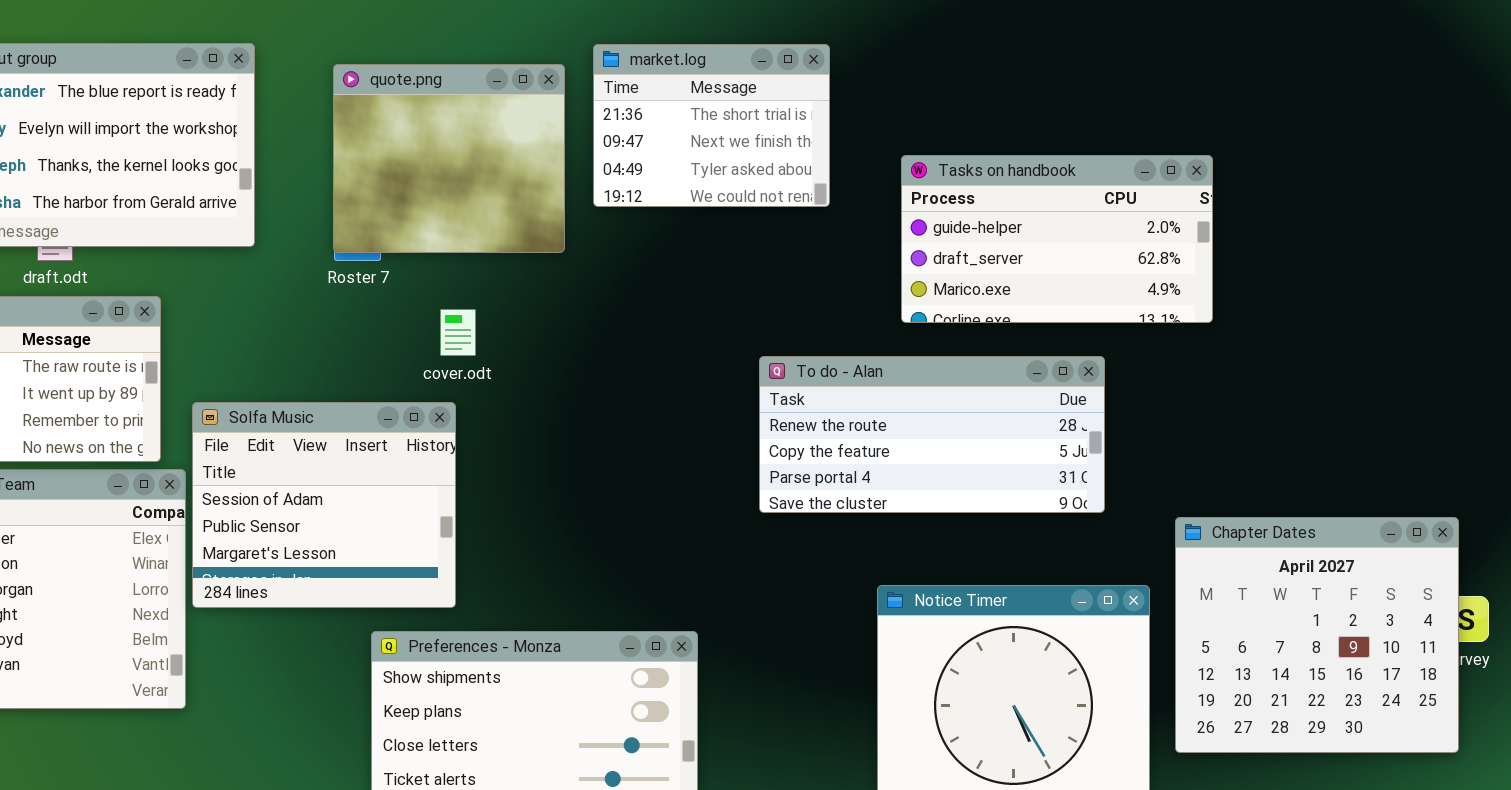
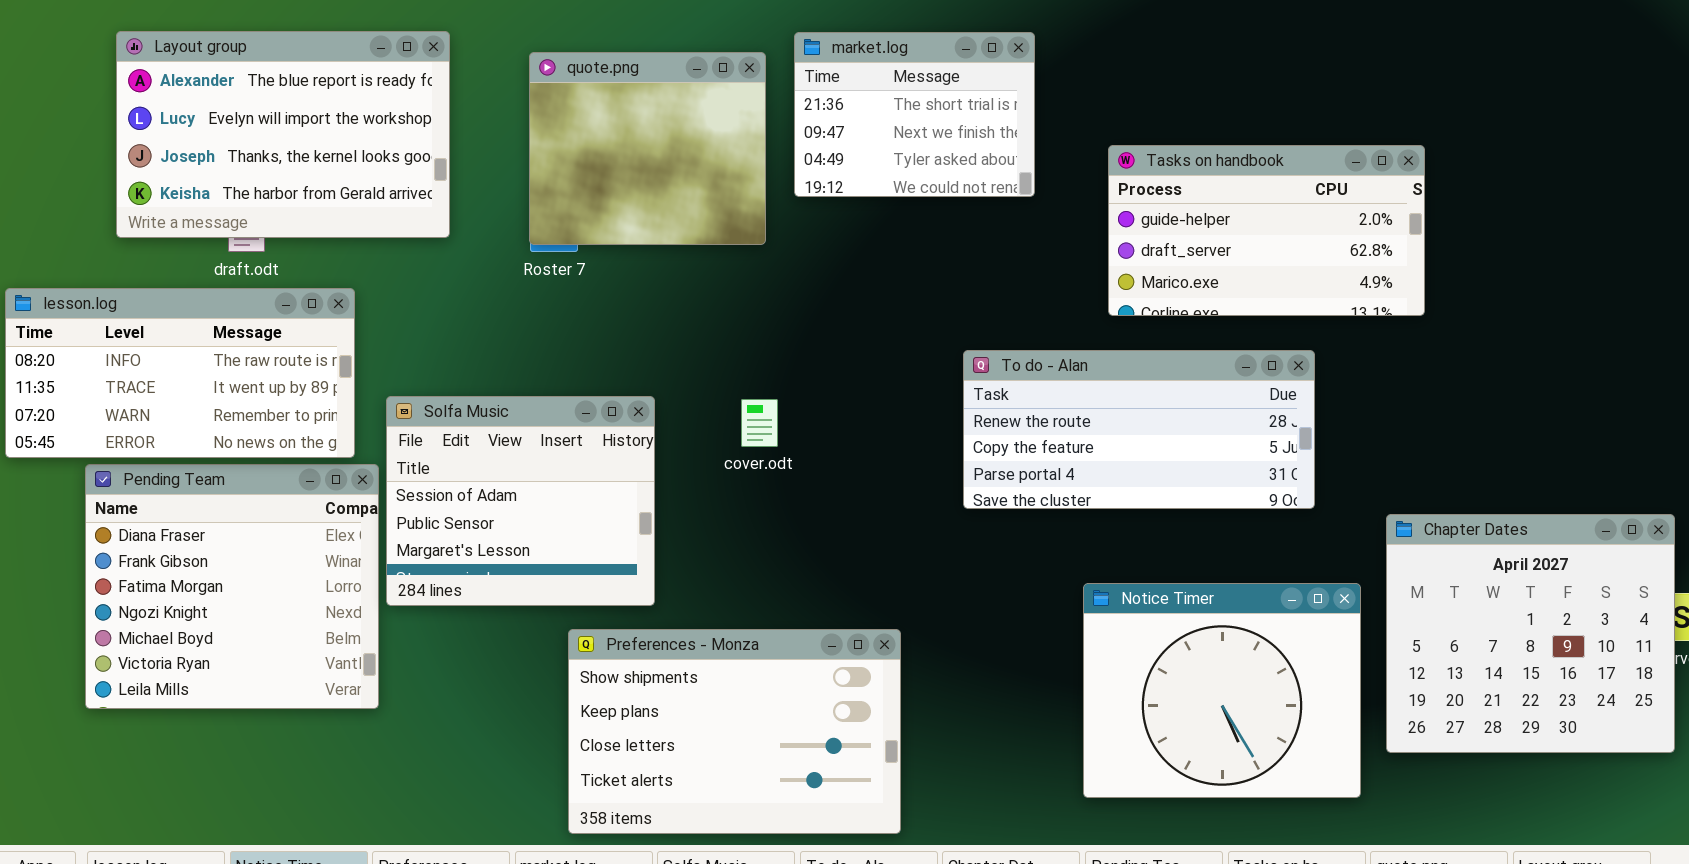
cover.odt: [440,309,476,356] -> [741,399,778,447], moved

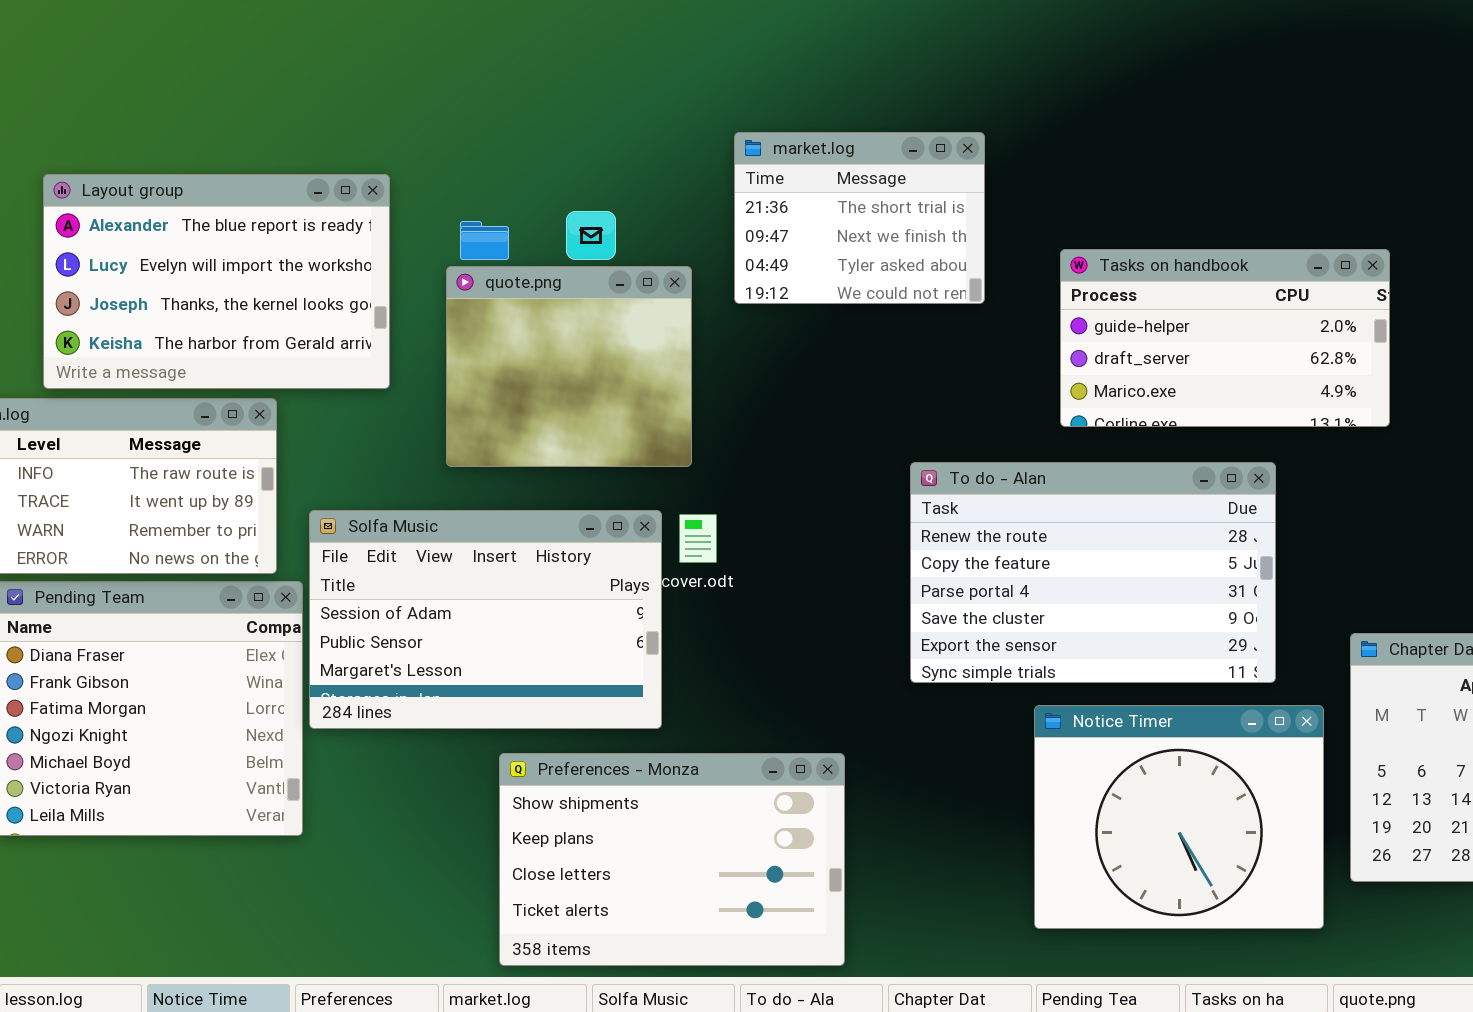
Layout group: [116,31,450,238] -> [43,174,390,389], moved
quote.png: [529,52,766,245] -> [446,266,692,467], moved
To do - Alan: [963,350,1315,509] -> [910,462,1276,683], resized
Solfa Music: [386,396,655,606] -> [309,510,662,729], resized

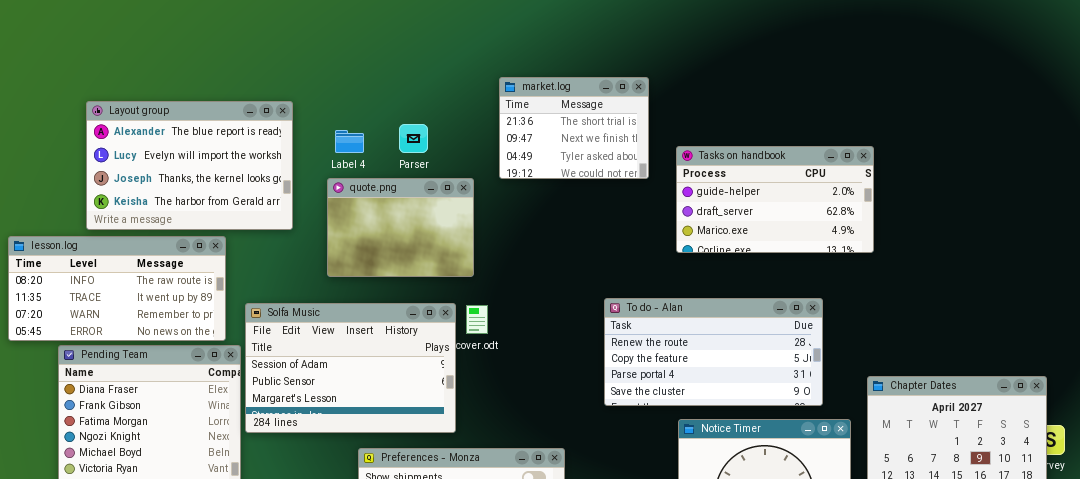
Tasks on handbook: [1060,249,1390,427] -> [676,146,874,253], moved
quote.png: [446,266,692,467] -> [327,178,474,277], resized
To do - Alan: [910,462,1276,683] -> [604,298,823,406], resized

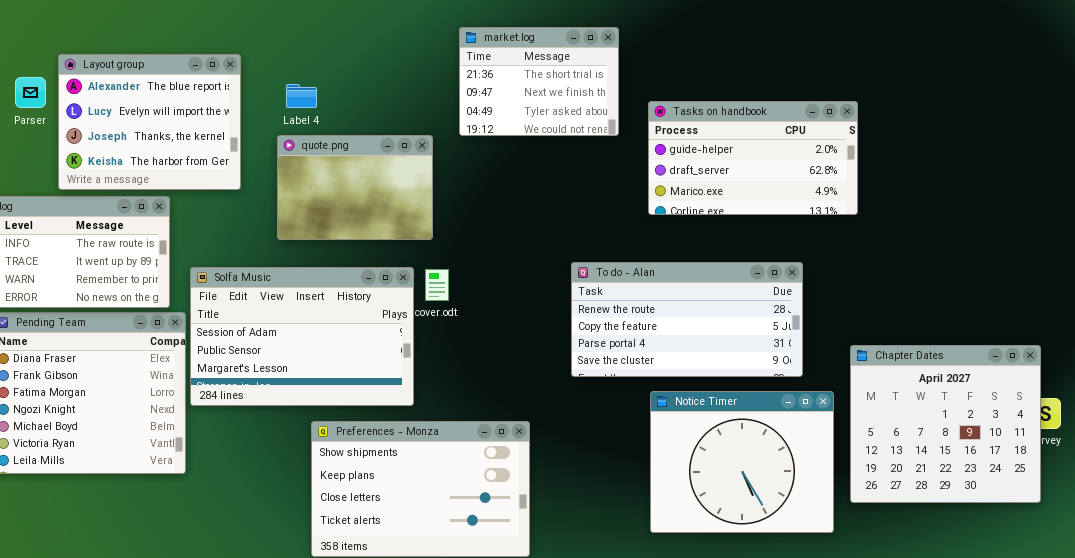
Layout group: [86,101,293,230] -> [58,54,241,190], resized
Parser: [399,124,428,153] -> [15,77,46,108], moved

